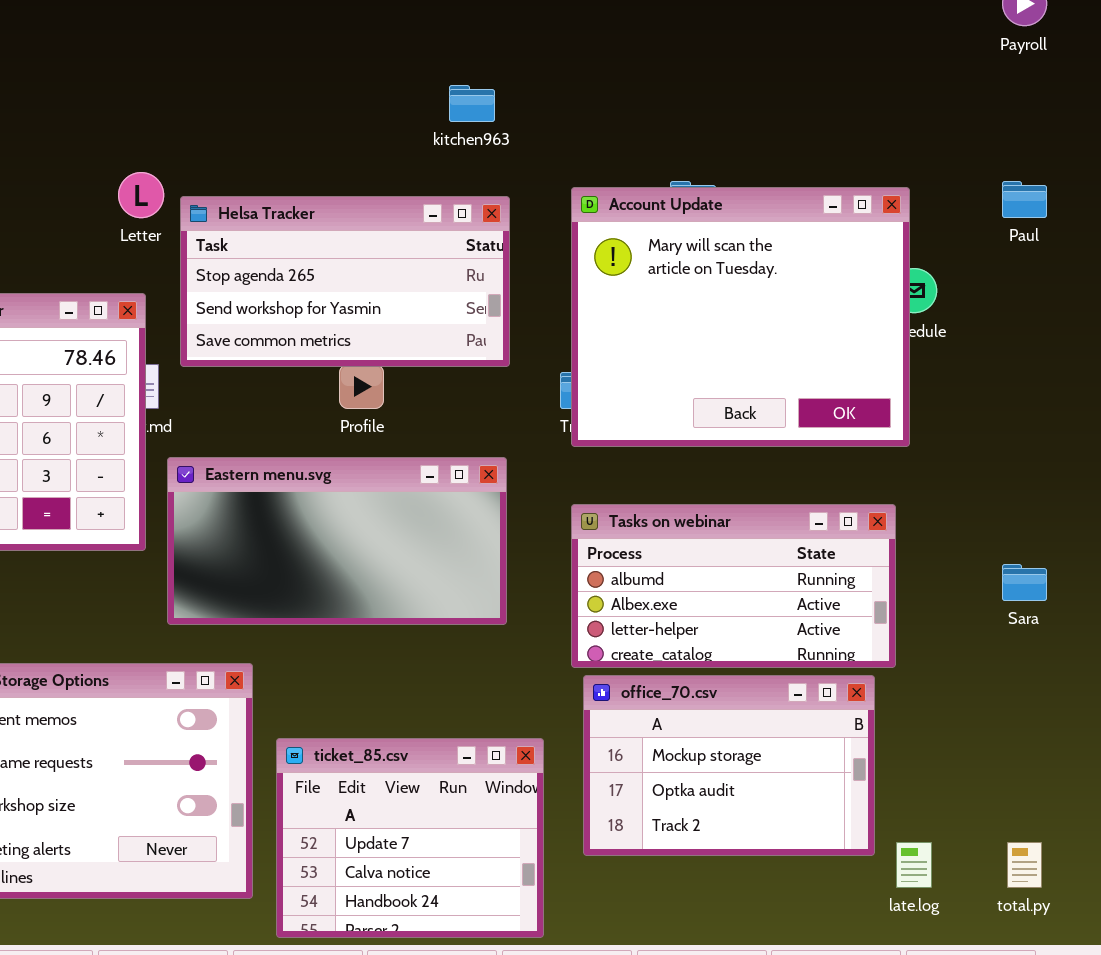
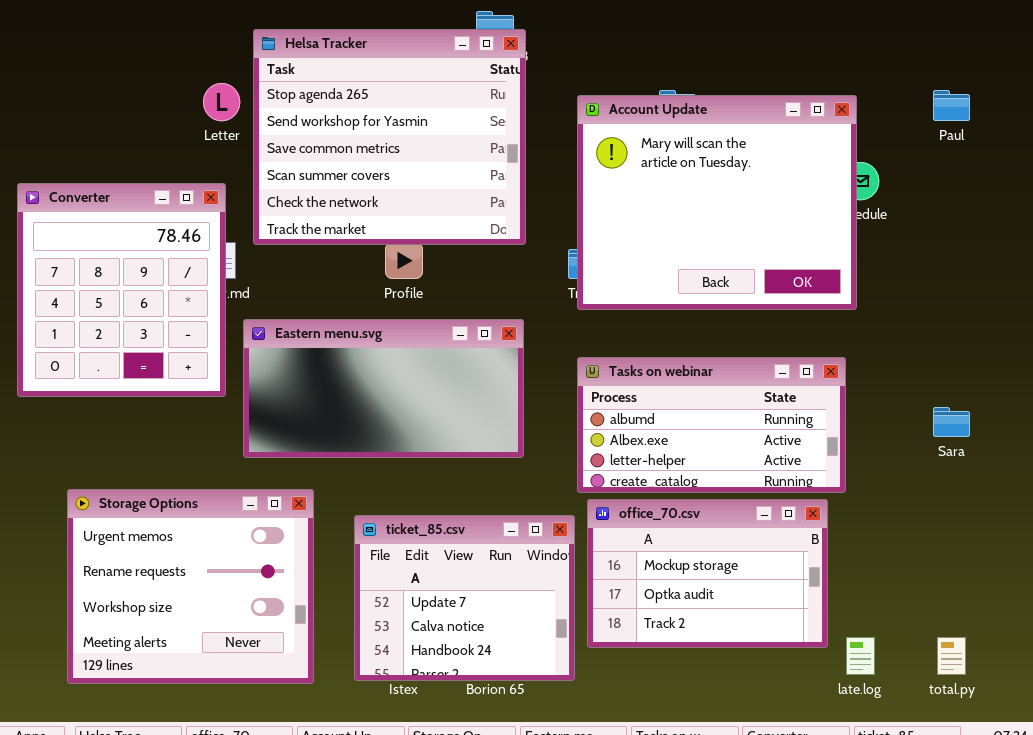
Helsa Tracker: [180,196,510,367] -> [253,29,526,245], resized
ticket_85.csv: [276,738,544,938] -> [354,515,575,681], moved

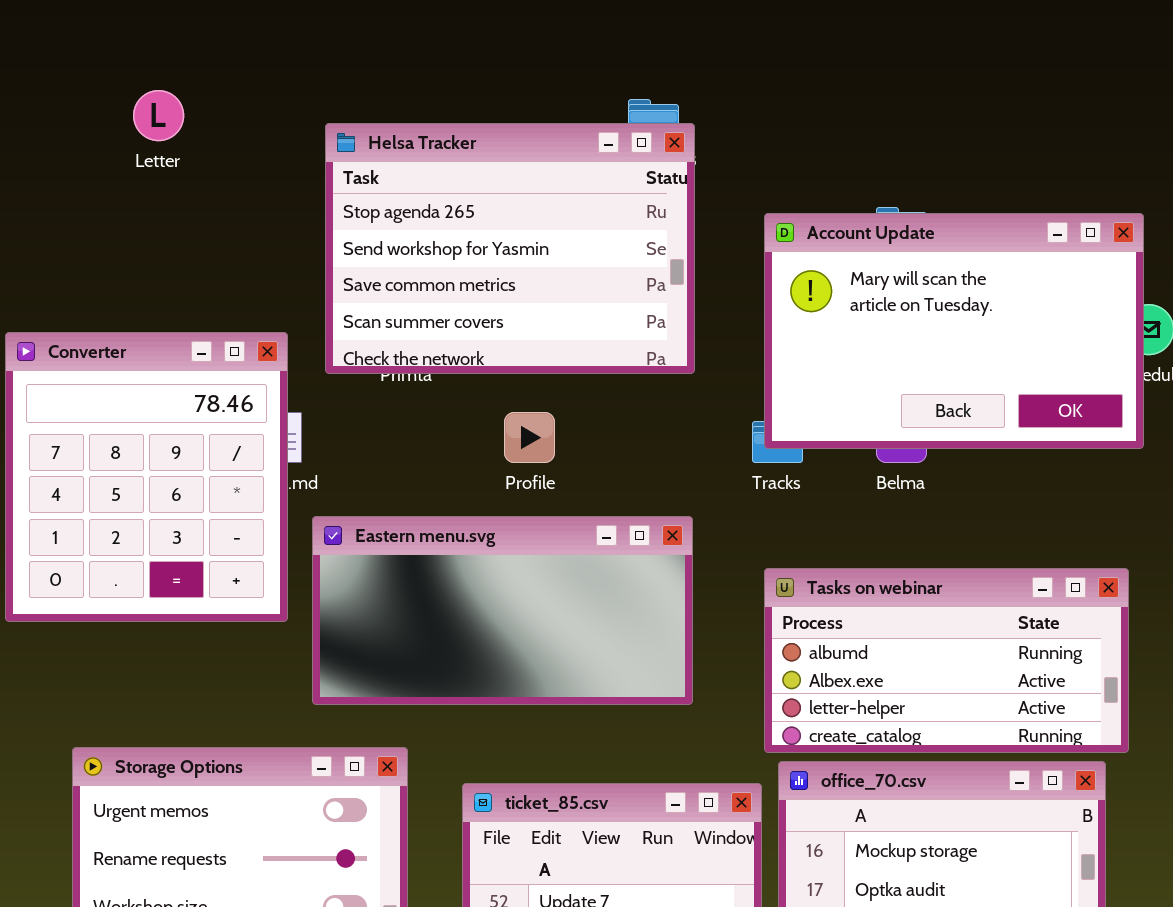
Helsa Tracker: [253,29,526,245] -> [325,123,695,374], resized
Letter: [203,83,240,121] -> [133,90,184,141], moved
Account Update: [577,95,857,310] -> [764,213,1144,449], resized

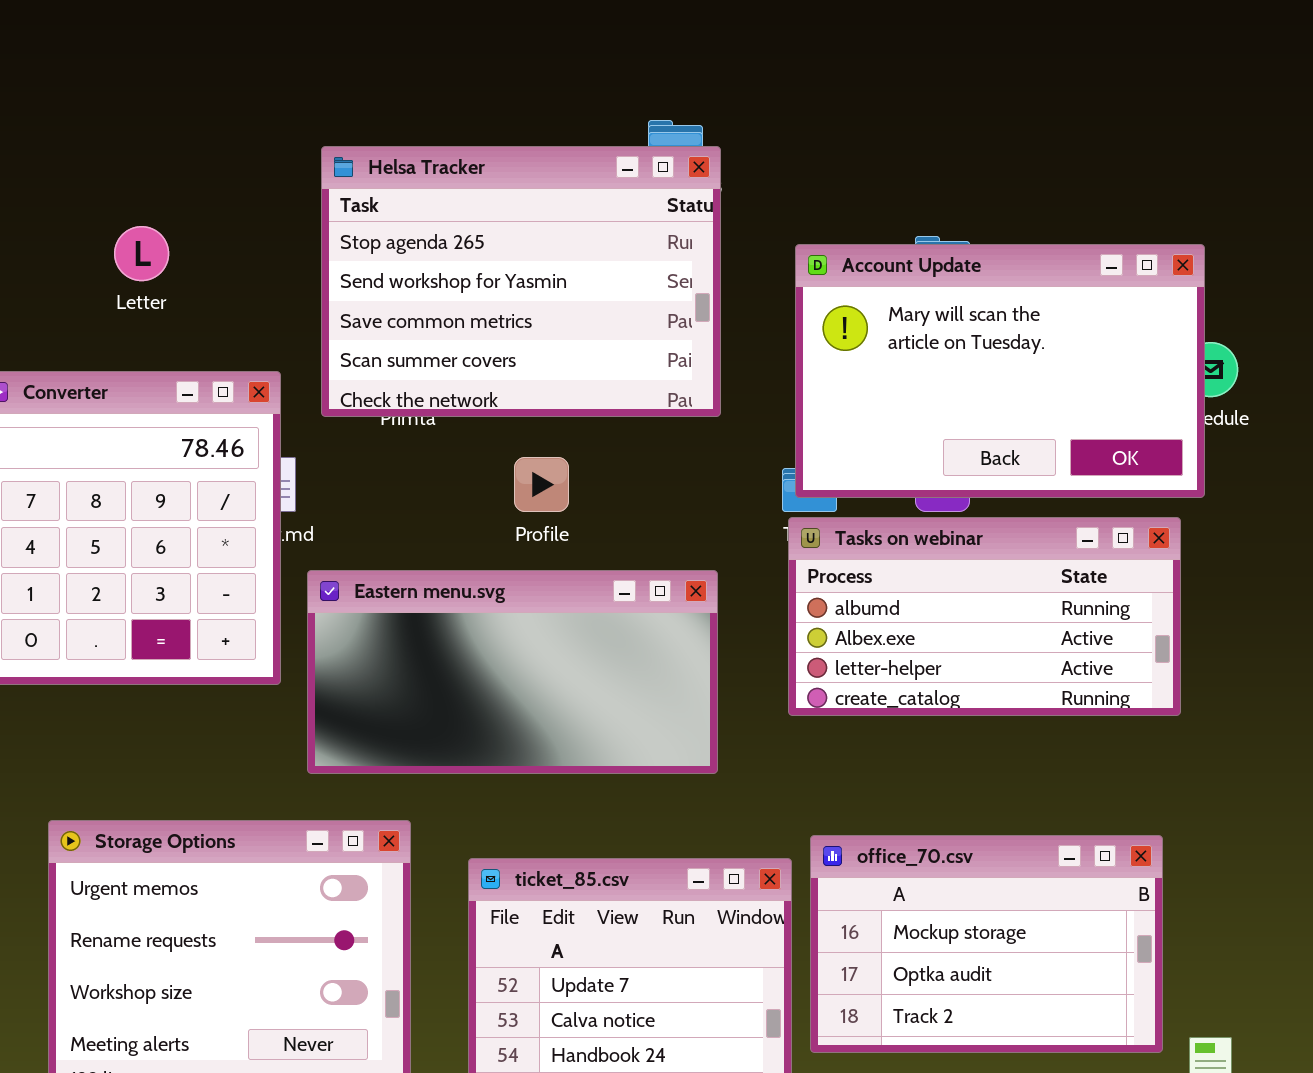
Letter: [133,90,184,141] -> [114,226,169,281], moved
Tasks on webinar: [764,568,1129,753] -> [788,517,1181,716], moved

